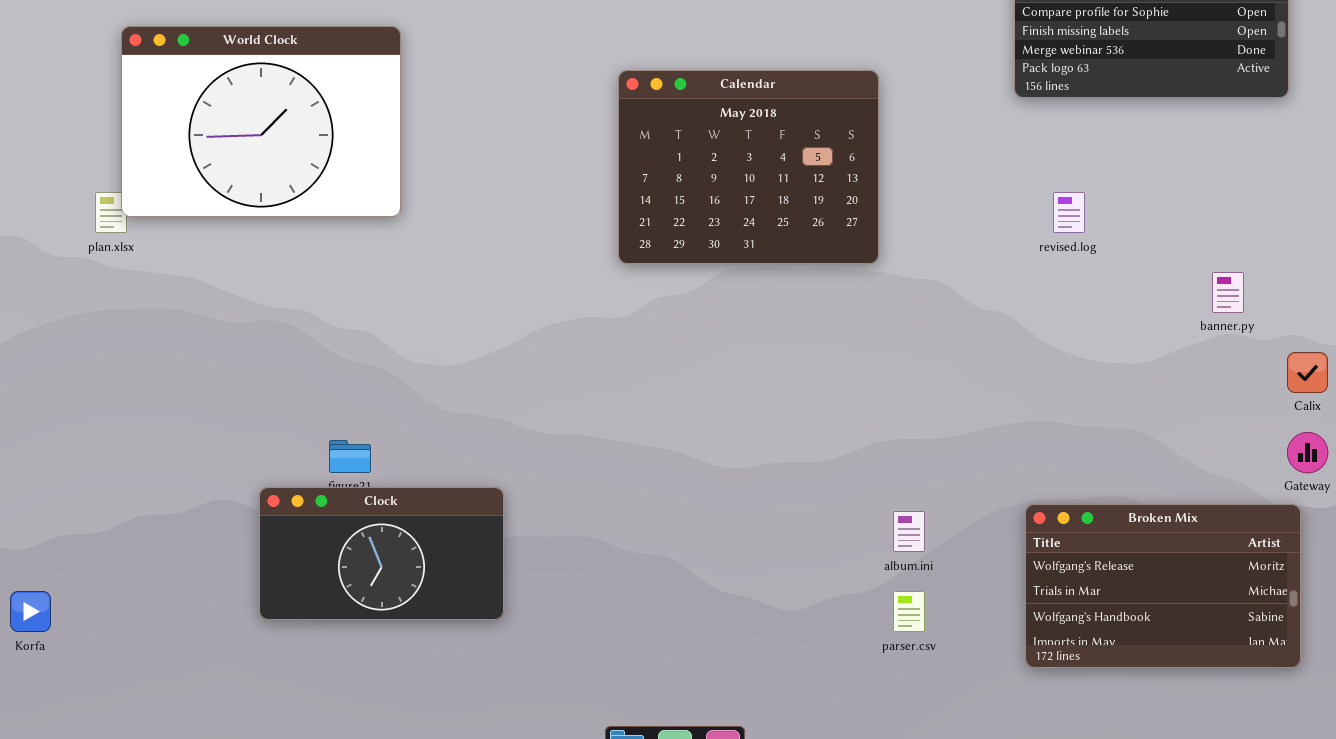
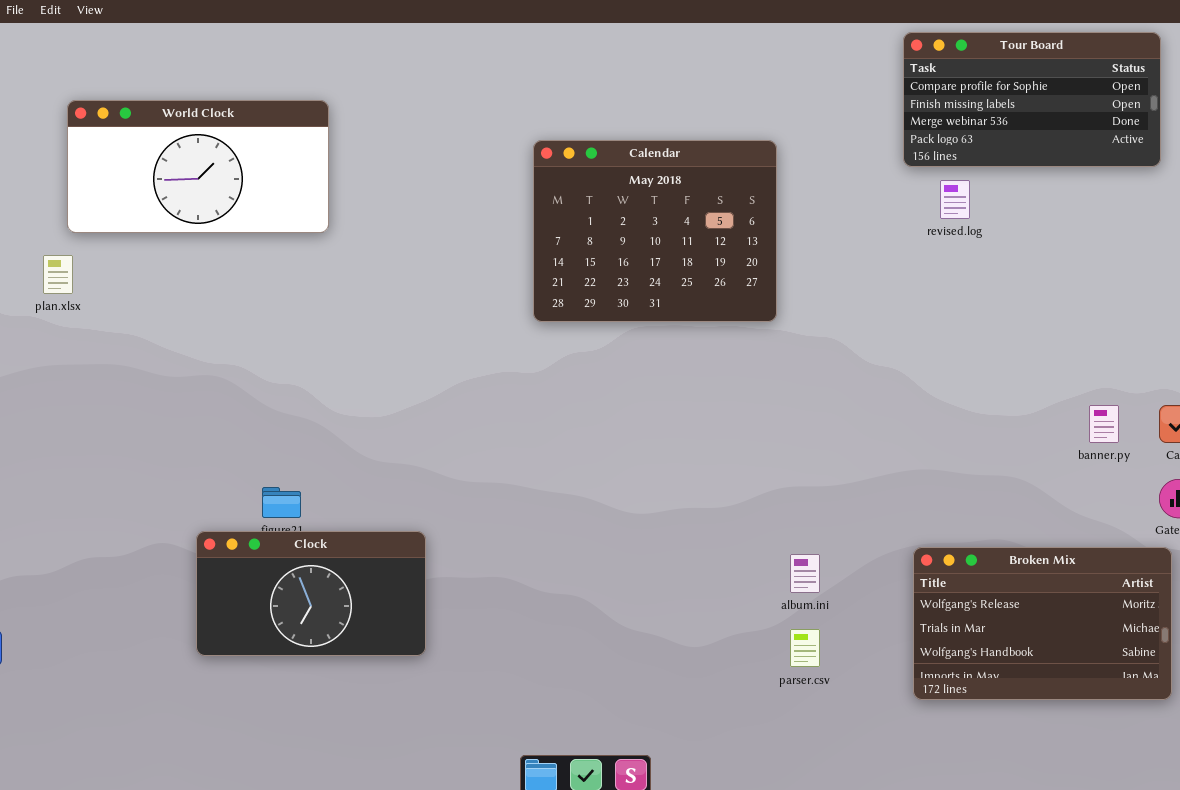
World Clock: [121,26,401,217] -> [67,100,329,233], resized
revised.log: [1053,192,1085,233] -> [940,180,970,219], moved
banner.py: [1212,272,1244,313] -> [1089,405,1119,443], moved

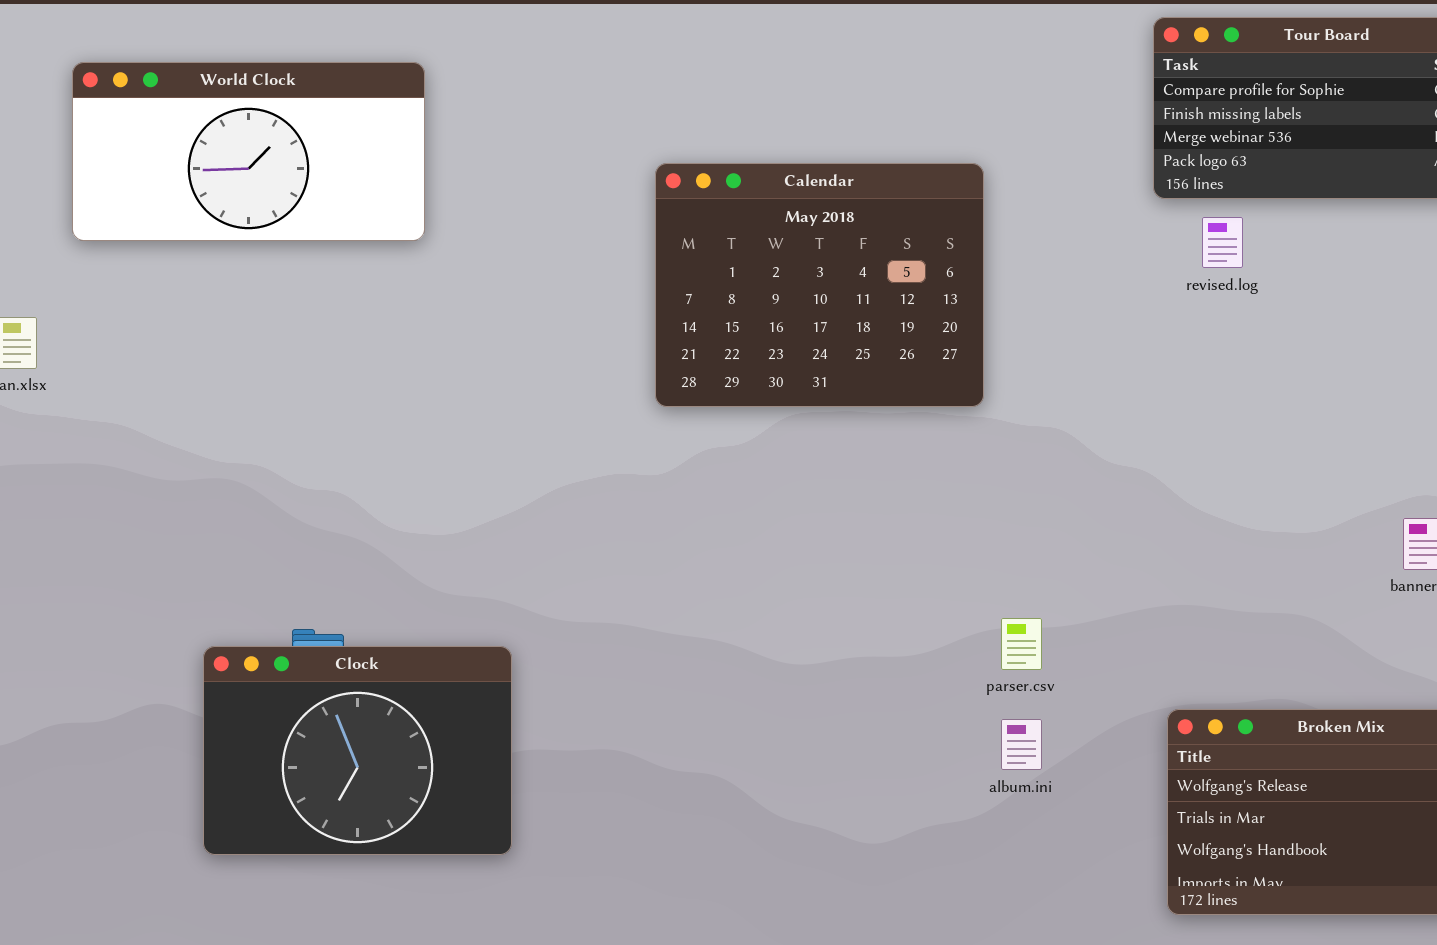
World Clock: [67,100,329,233] -> [72,62,425,241], moved
Clock: [196,531,426,656] -> [203,646,512,855], resized
parser.csv: [790,629,820,667] -> [1001,618,1042,670], moved

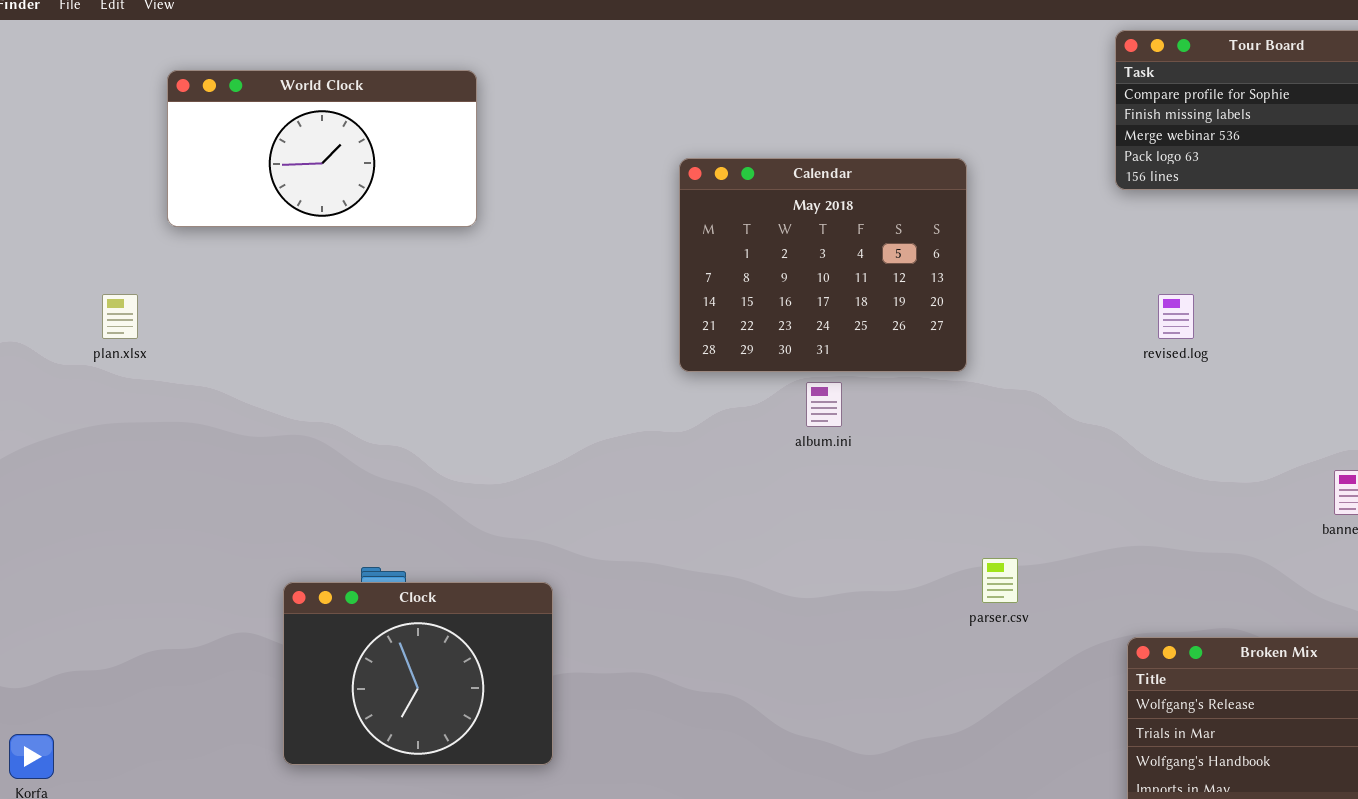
revised.log: [1202,217,1243,268] -> [1158,294,1194,339], moved
album.ini: [1001,719,1042,770] -> [806,382,842,427], moved

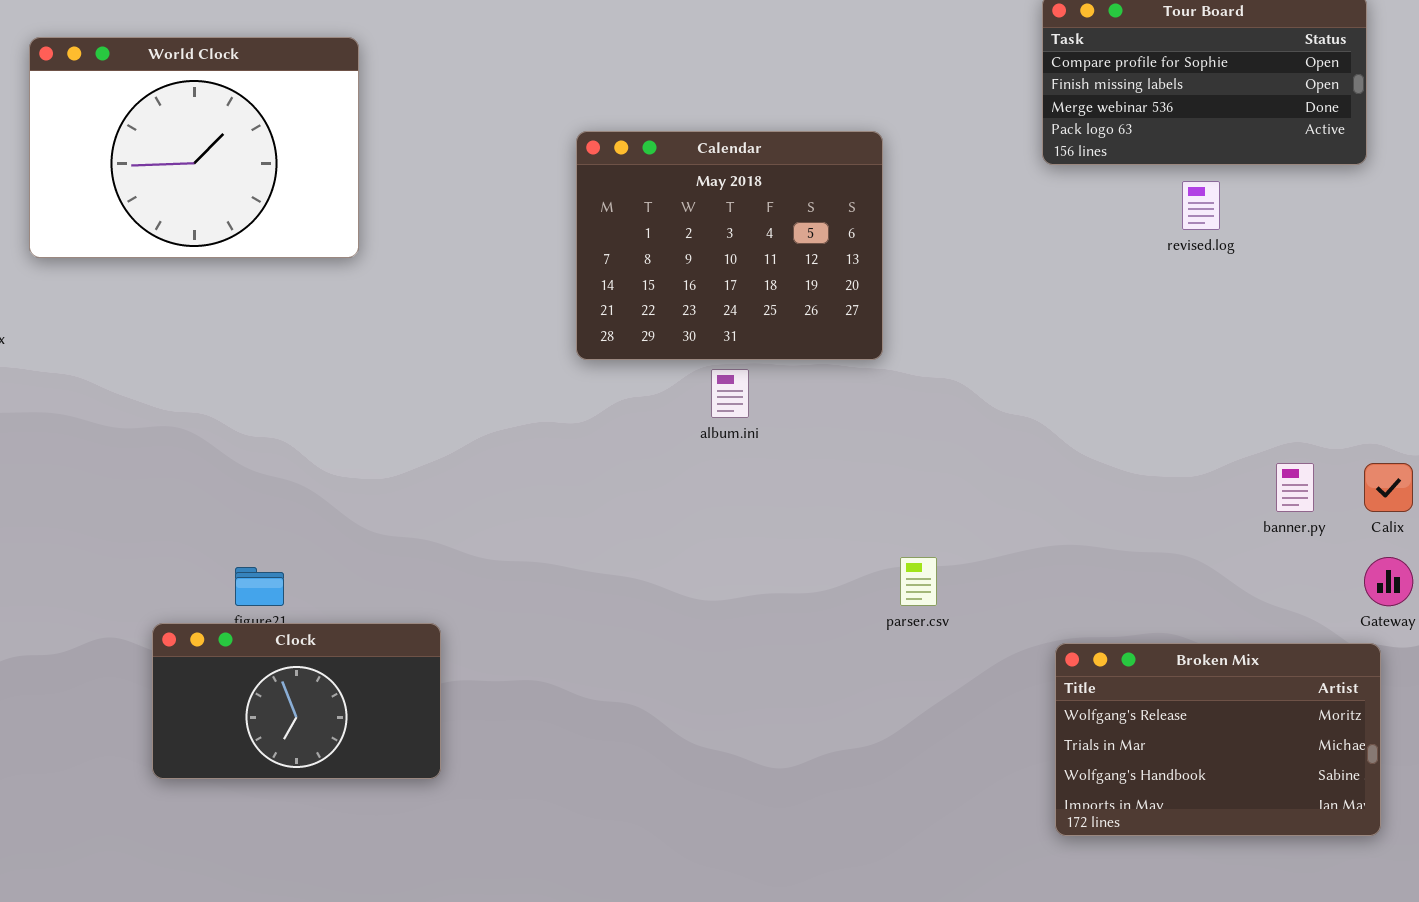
World Clock: [167,70,477,227] -> [29,37,359,258], resized
revised.log: [1158,294,1194,339] -> [1182,181,1220,230], moved
Clock: [283,582,553,765] -> [152,623,441,779], resized

